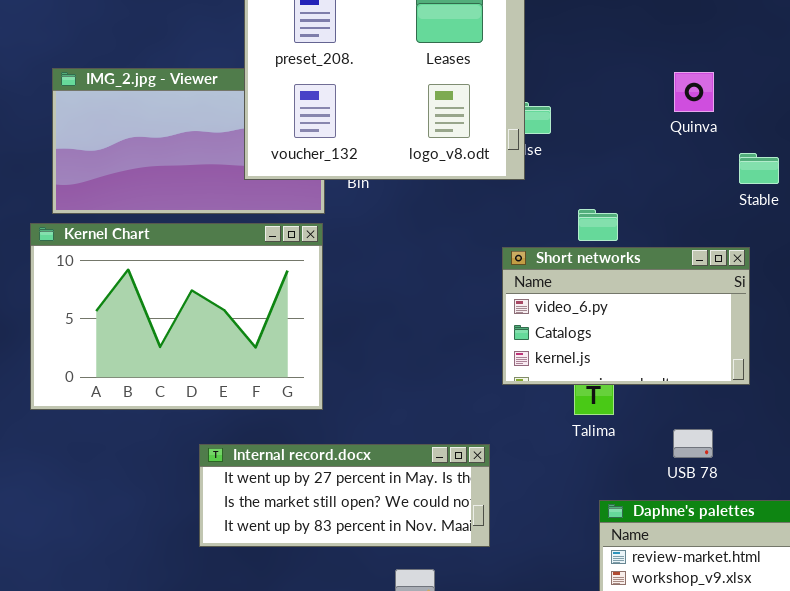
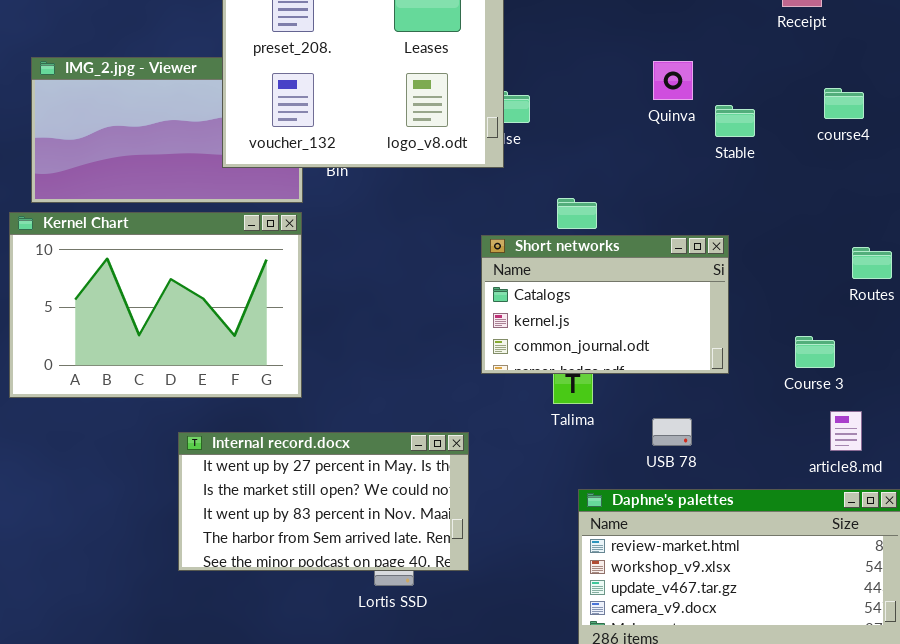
Stable: [739,153,779,184] -> [715,105,755,137], moved
Short networks: [502,247,750,385] -> [481,235,729,374], scrolled down 1 row
Internal record.docx: [199,444,490,547] -> [178,432,469,571], resized

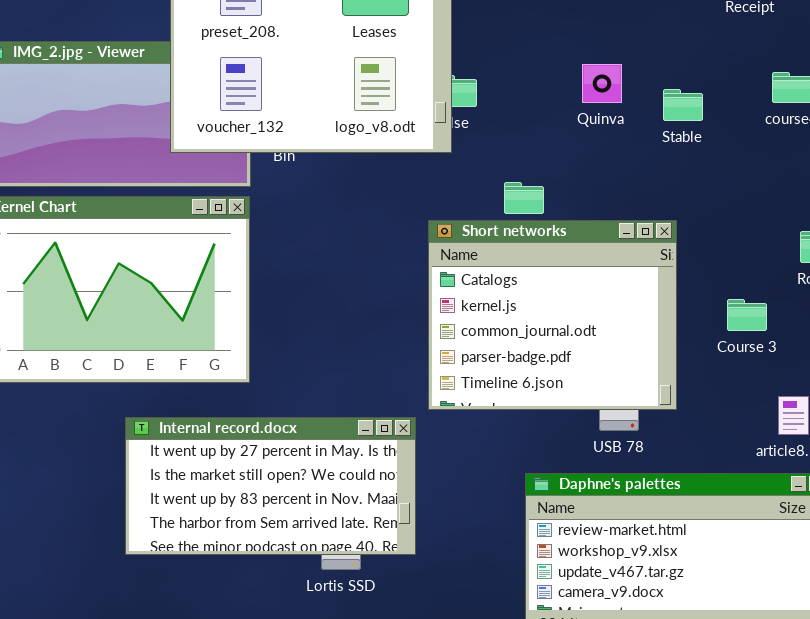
Quinva: [653,61,693,100] -> [582,64,622,103], moved
Short networks: [481,235,729,374] -> [428,220,677,410], resized
Course 3: [795,336,835,368] -> [727,299,767,331], moved

